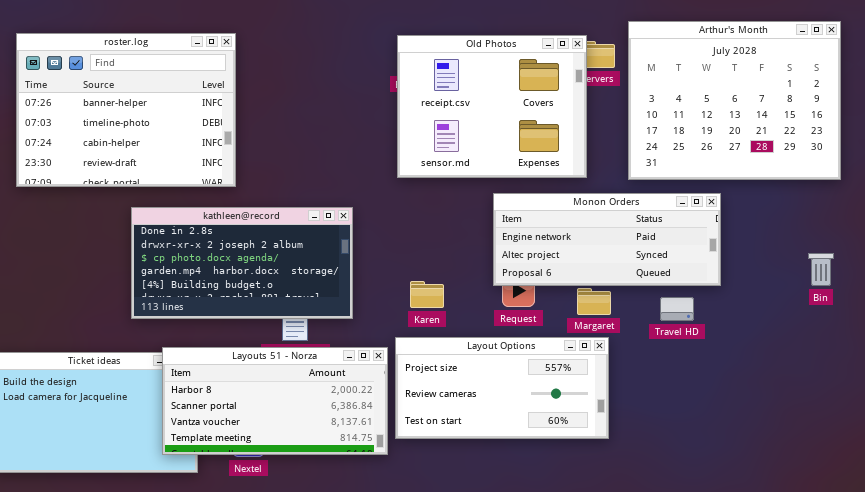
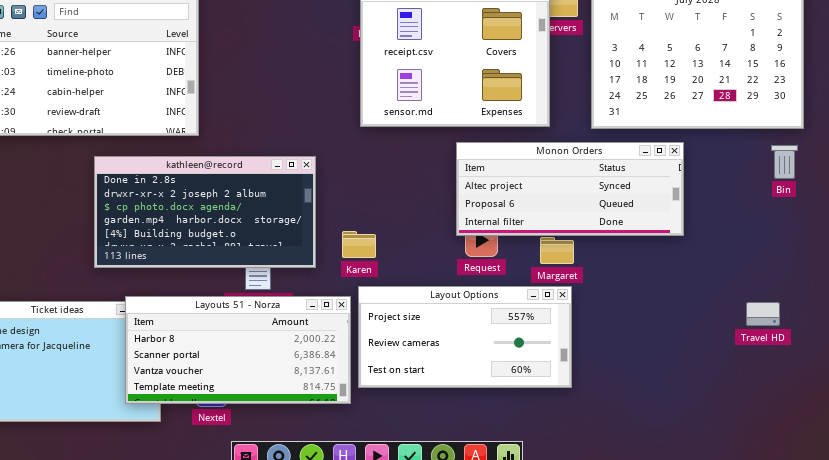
Monon Orders: [493,193,721,286] -> [456,142,684,236], scrolled down 1 row
Bin: [808,253,834,286] -> [771,145,798,179], moved
Karen: [410,281,444,308] -> [342,231,376,258], moved
Travel HD: [660,297,694,321] -> [746,302,780,326], moved

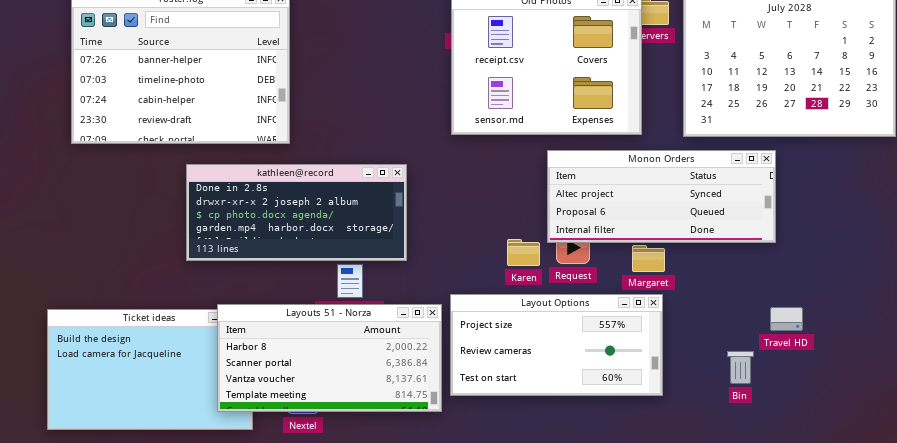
Bin: [771,145,798,179] -> [727,351,754,384], moved
kathleen@record: [94,156,316,268] -> [186,164,407,261], resized
Karen: [342,231,376,258] -> [507,239,540,266], moved
Travel HD: [746,302,780,326] -> [770,307,803,331], moved

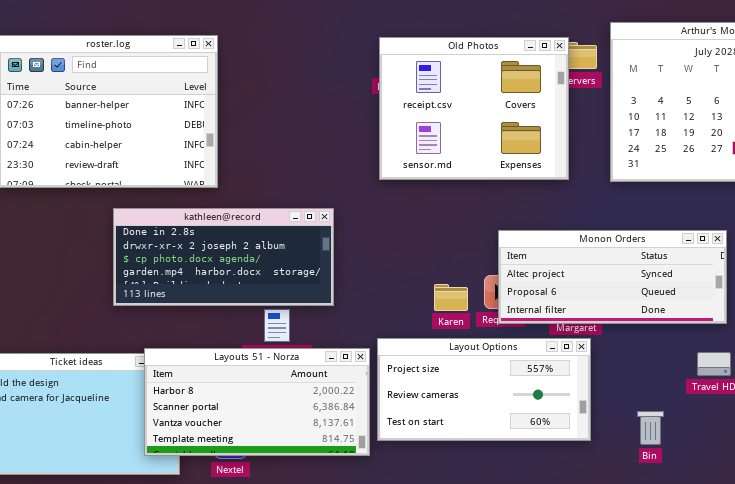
Monon Orders: [547,150,776,243] -> [498,230,727,324], moved
Bin: [727,351,754,384] -> [637,411,664,445], moved

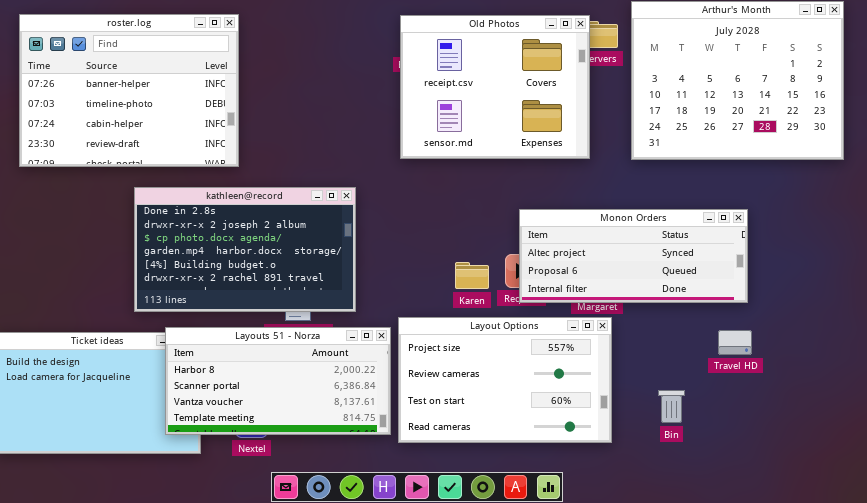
kathleen@record: [113,208,334,306] -> [134,187,356,312], resized
Layout Options: [377,338,591,441] -> [398,317,612,443], resized

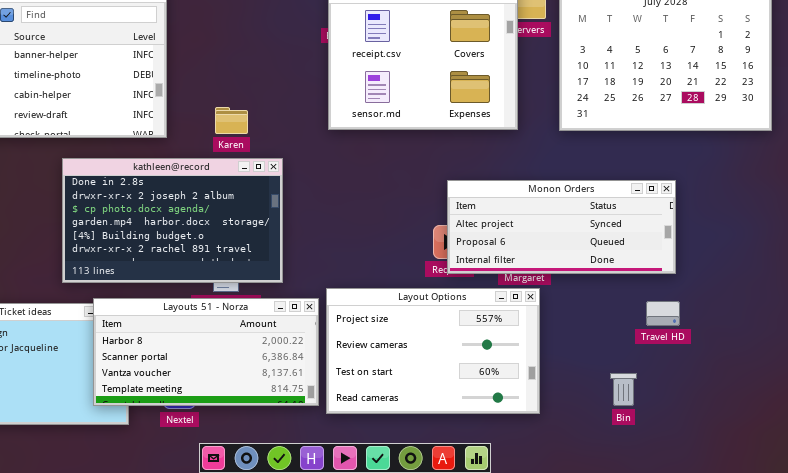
Karen: [455,262,489,289] -> [215,107,248,134], moved
Bin: [658,390,685,423] -> [610,373,637,406], moved

